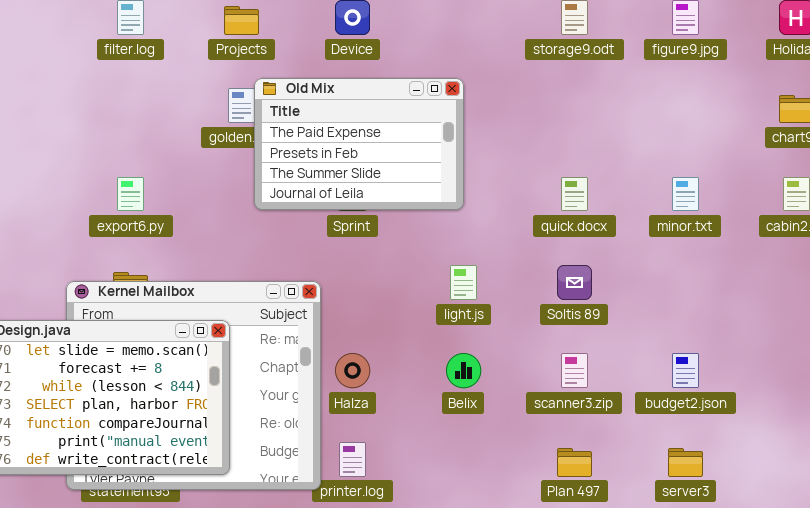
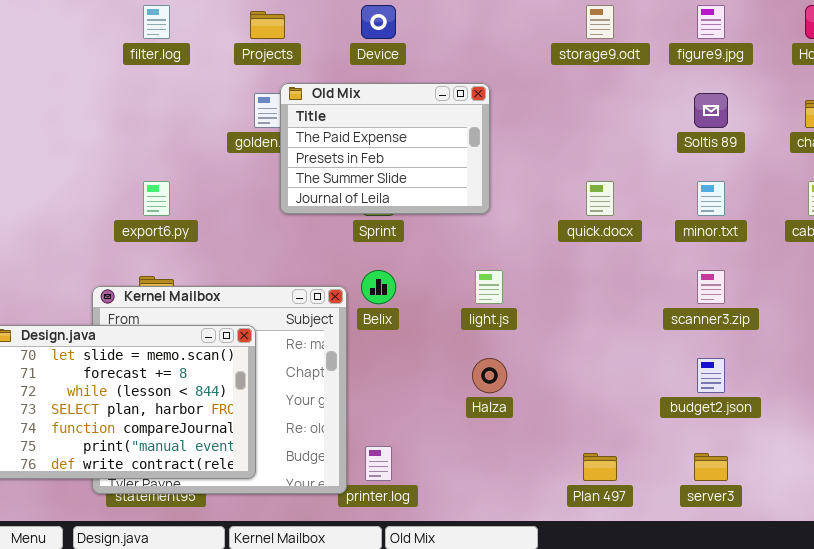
Soltis 89: [557,265,592,300] -> [694,93,728,128], moved
Halza: [335,353,370,388] -> [472,358,507,393], moved
Belix: [446,353,481,388] -> [361,270,396,304], moved
scanner3.zip: [561,353,588,388] -> [697,270,725,304], moved

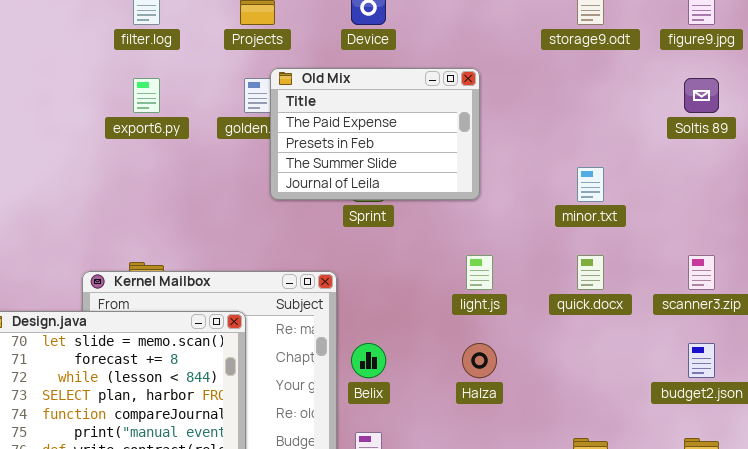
export6.py: [143,181,170,216] -> [133,78,160,113], moved
quick.docx: [586,181,614,216] -> [577,255,604,290], moved
minor.txt: [697,181,725,216] -> [577,167,604,202], moved
Belix: [361,270,396,304] -> [351,343,386,378], moved

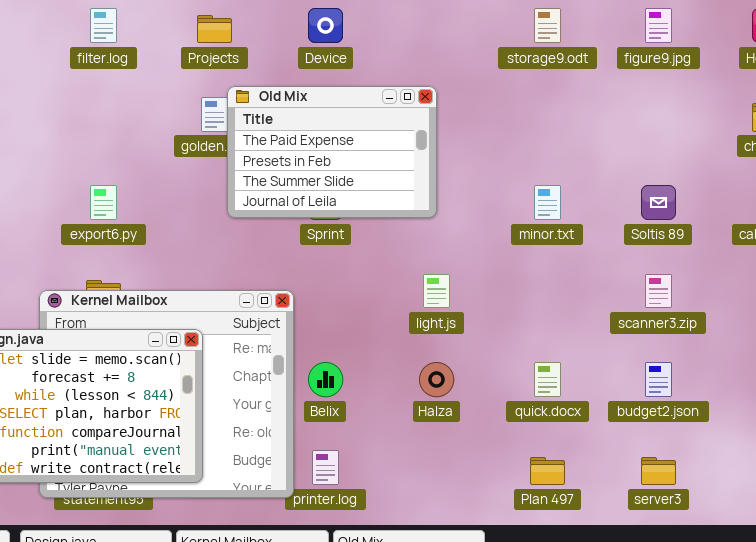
export6.py: [133,78,160,113] -> [90,185,117,220], moved
Soltis 89: [684,78,719,113] -> [641,185,676,220], moved
quick.docx: [577,255,604,290] -> [534,362,561,397], moved

